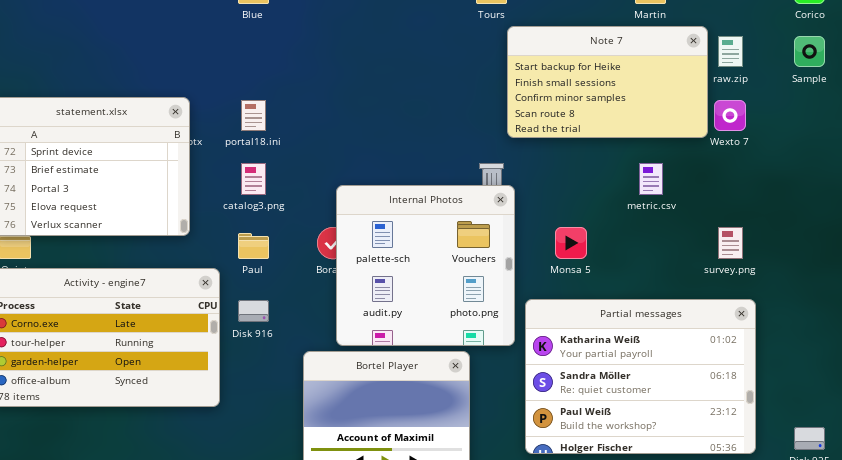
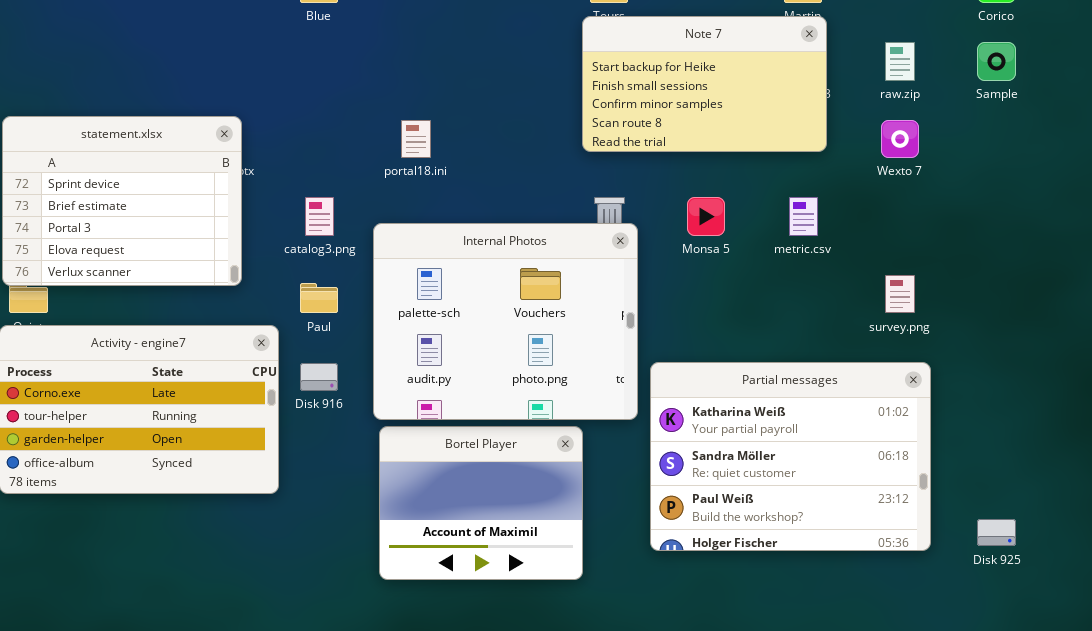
Note 7: [507,26,708,138] -> [582,16,827,152], moved
portal18.ini: [241,100,266,131] -> [401,120,431,158], moved
Internal Photos: [336,185,515,346] -> [373,223,638,420], resized
Monsa 5: [555,227,587,259] -> [687,197,725,236], moved

